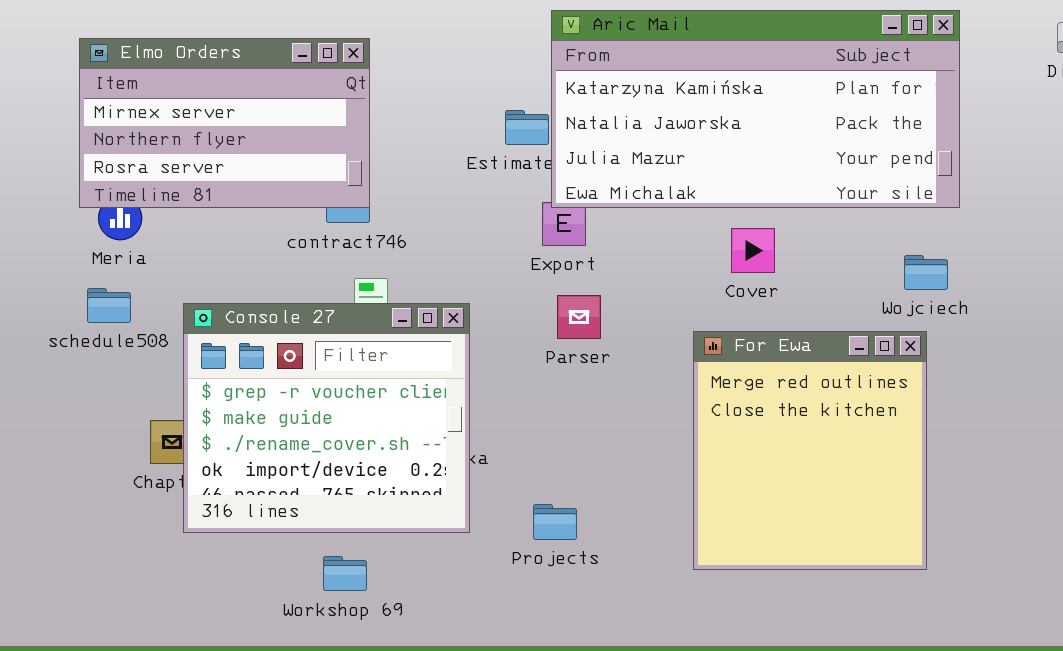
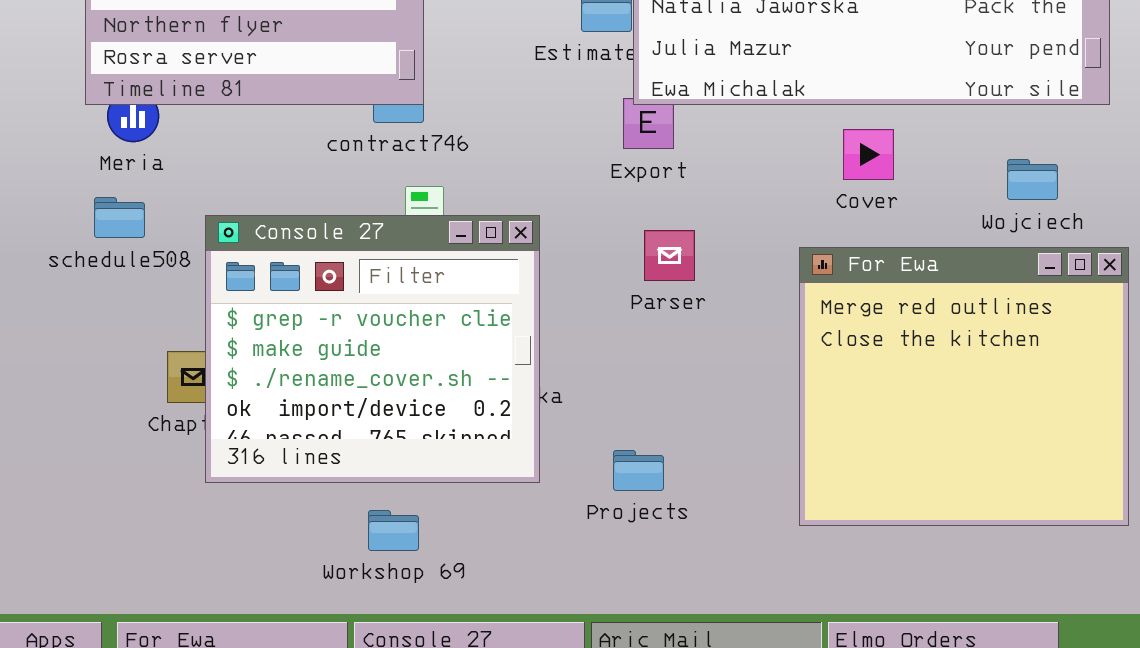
Wojciech: [904,255,948,290] -> [1007,159,1058,200], moved
Parser: [557,295,601,339] -> [644,230,695,281], moved
For Ewa: [693,331,927,570] -> [799,247,1129,526], resized

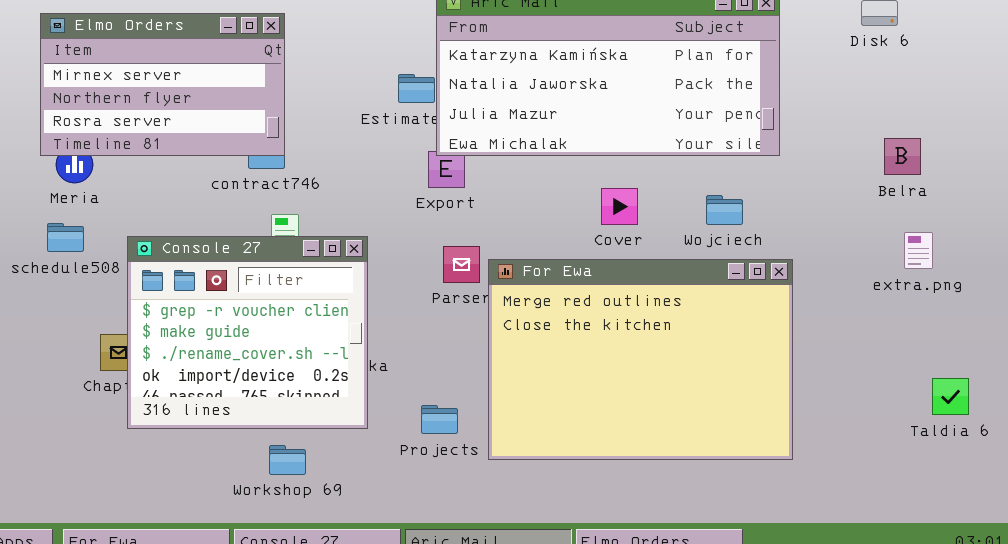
Cover: [843,129,894,180] -> [601,188,638,225], moved
For Ewa: [799,247,1129,526] -> [488,259,793,460], resized
Workshop 69: [368,510,419,551] -> [269,445,306,475], moved

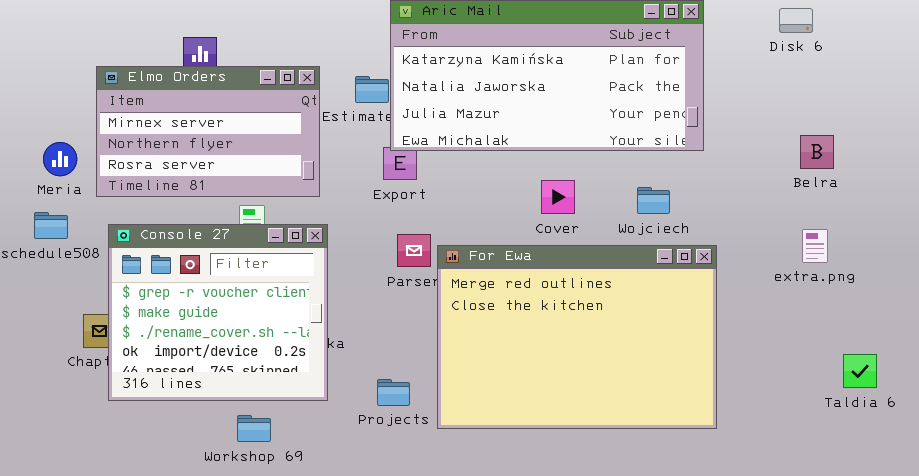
Elmo Orders: [40,13,285,156] -> [96,66,320,197], moved
extra.png: [904,232,933,269] -> [802,229,828,263], moved

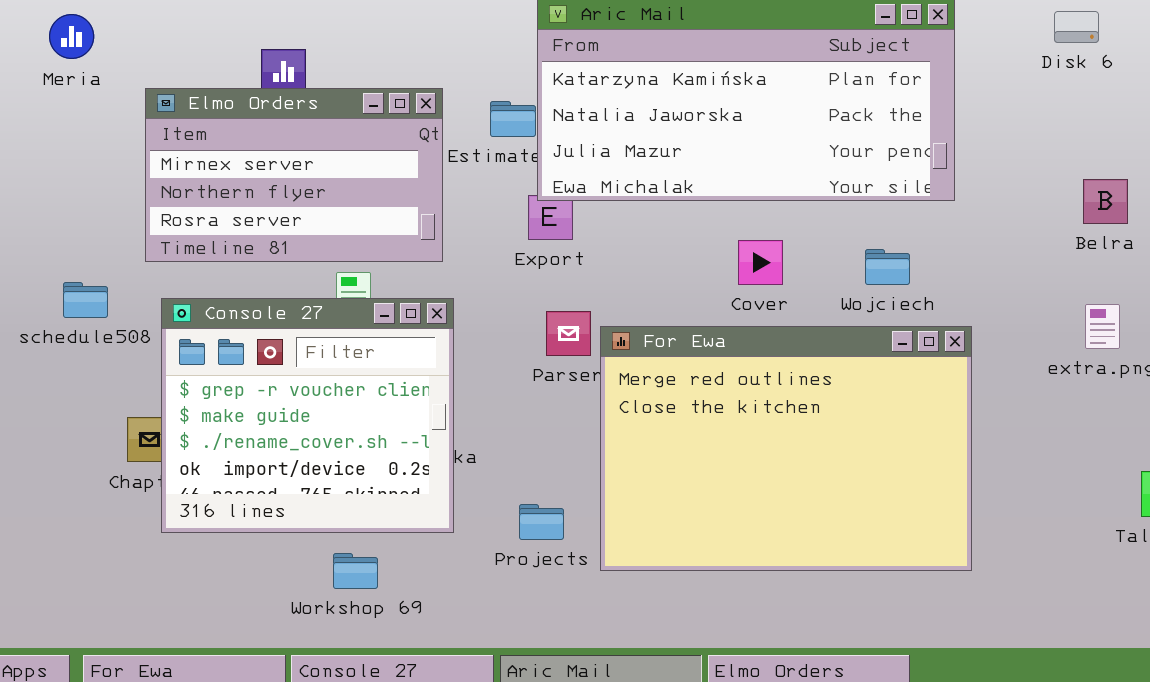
Meria: [43,142,77,176] -> [49,14,94,59], moved

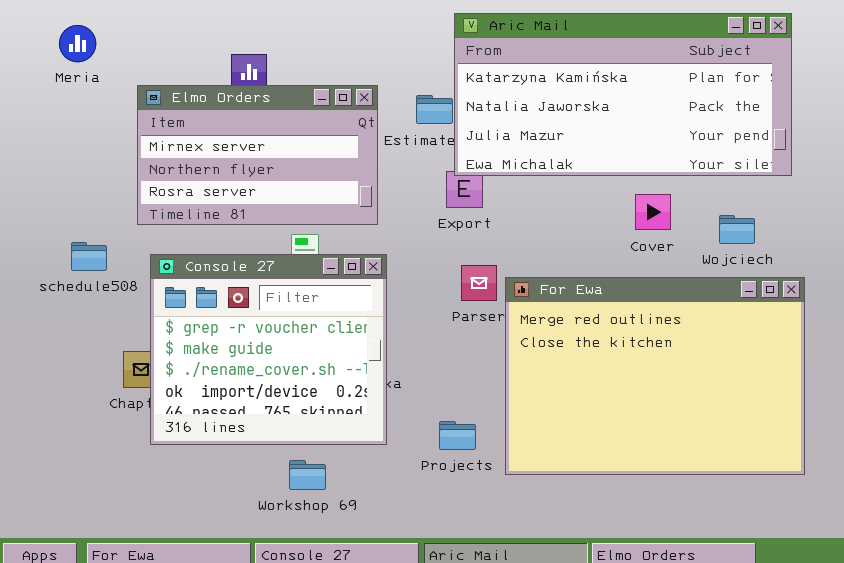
Cover: [738,240,783,285] -> [635,194,671,230], moved

